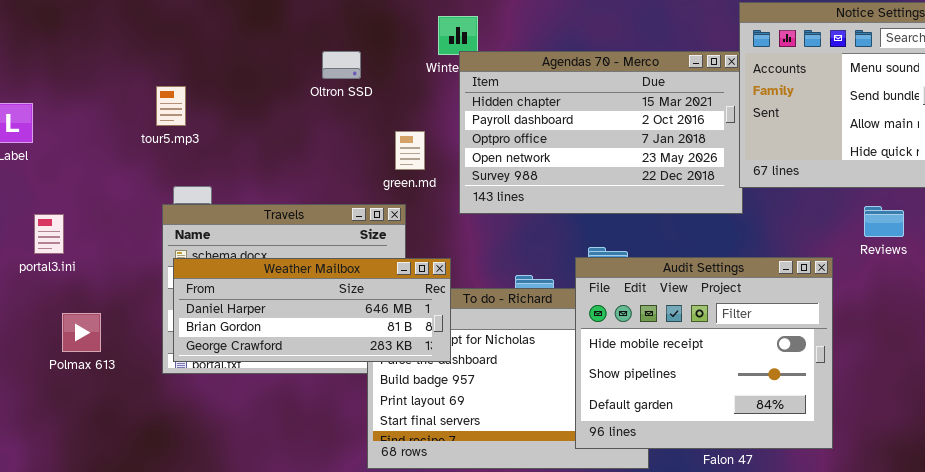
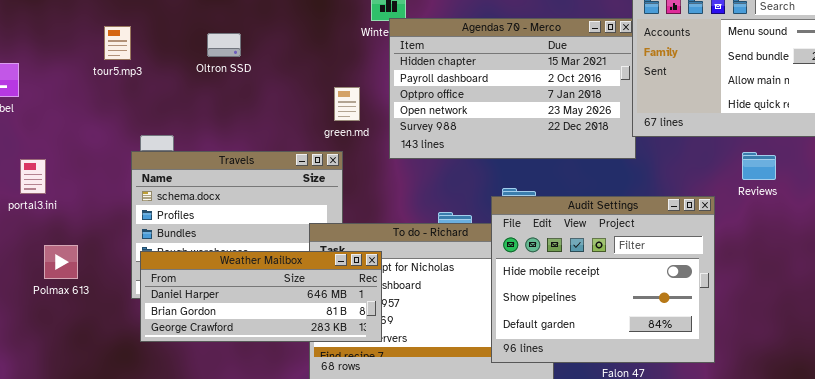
Oltron SSD: [322,51,361,79] -> [207,33,241,57], moved
tour5.mp3: [156,86,186,126] -> [104,26,131,60], moved
Weather Mailbox: [173,258,451,362] -> [140,251,382,342], moved

